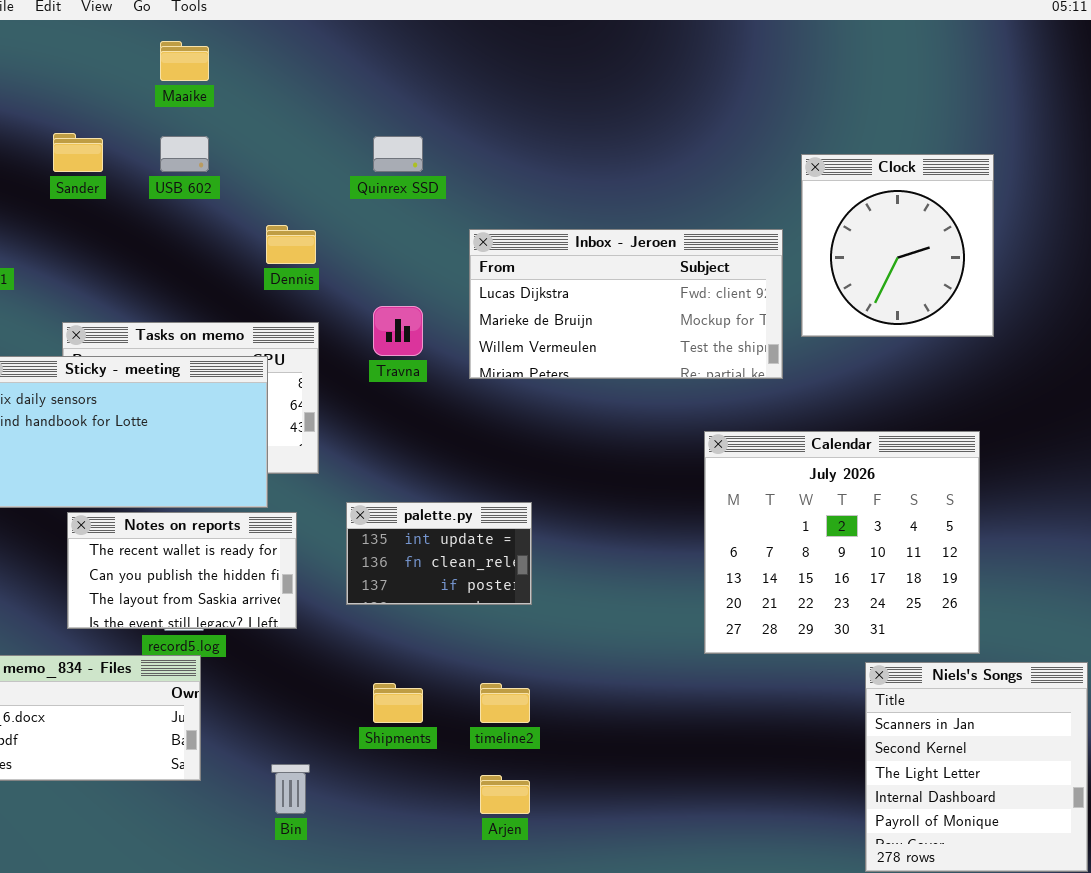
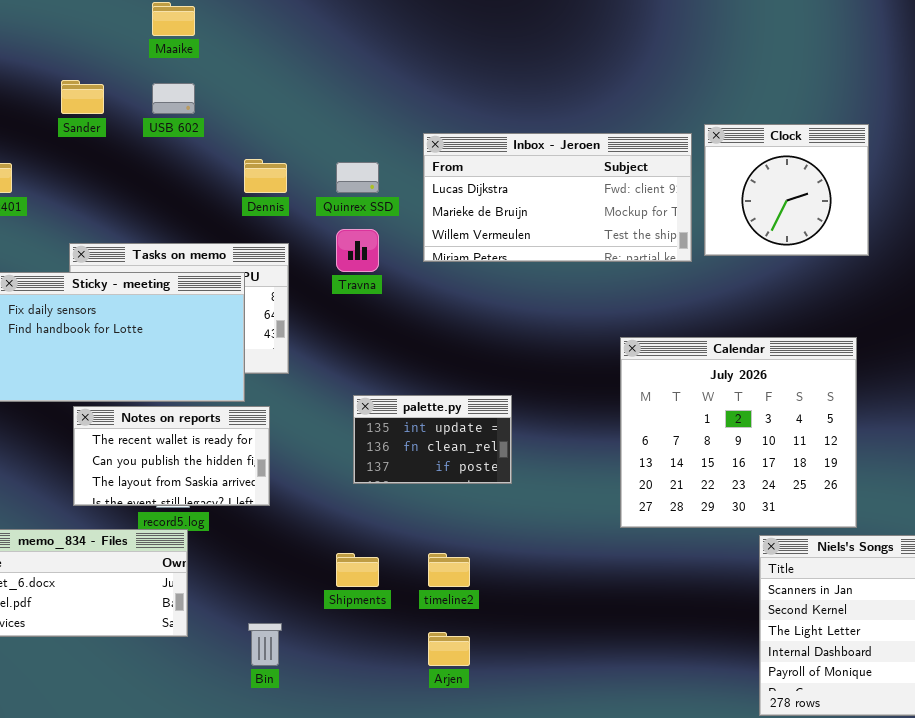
Quinrex SSD: [373,136,423,172] -> [336,162,379,193], moved
Clock: [801,154,994,337] -> [704,124,869,256], resized
Inbox - Jeroen: [469,229,783,379] -> [423,133,692,262], moved
palette.py: [346,502,532,605] -> [353,395,512,484], moved

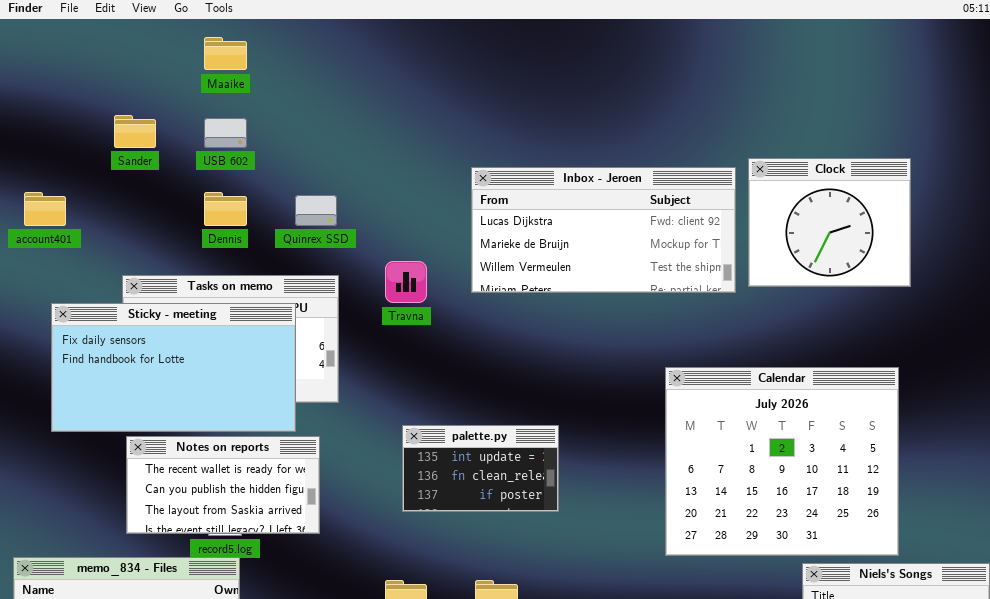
Dennis: [244,159,287,193] -> [204,192,247,226], moved
Quinrex SSD: [336,162,379,193] -> [295,195,337,226], moved

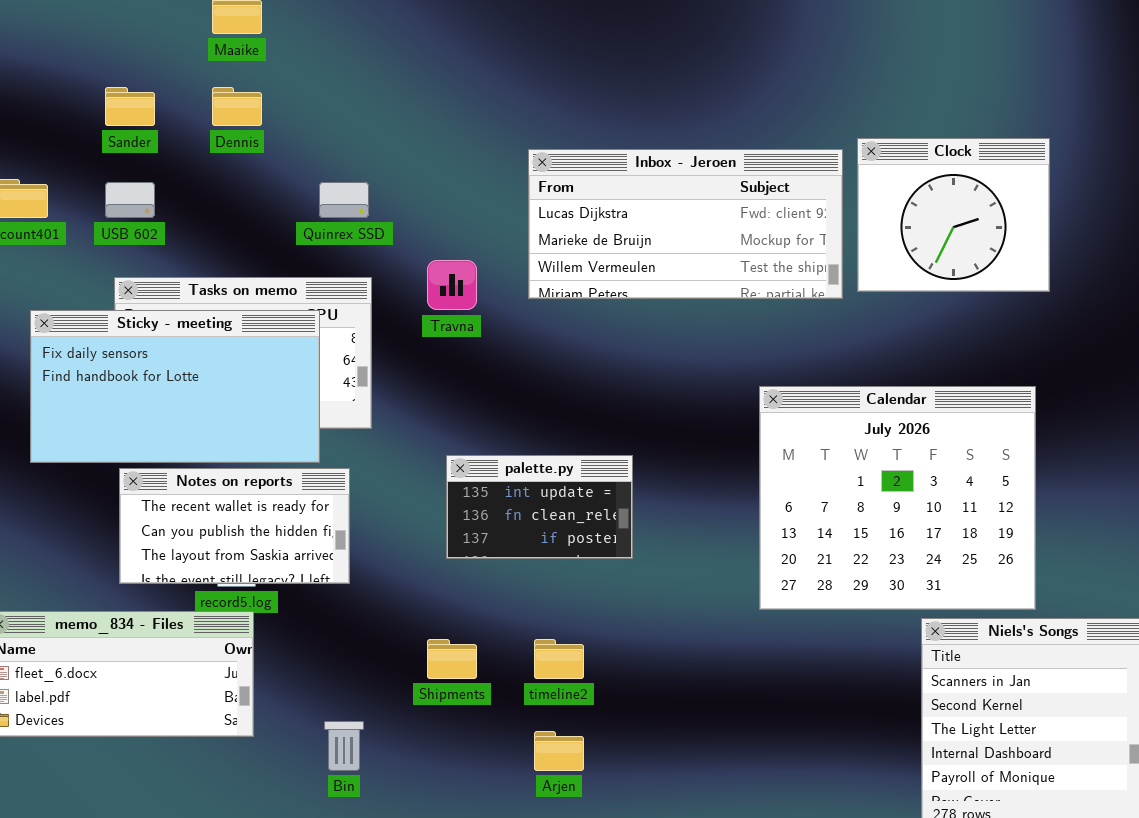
USB 602: [204,118,247,148] -> [105,182,155,218], moved
Dennis: [204,192,247,226] -> [212,87,262,126], moved

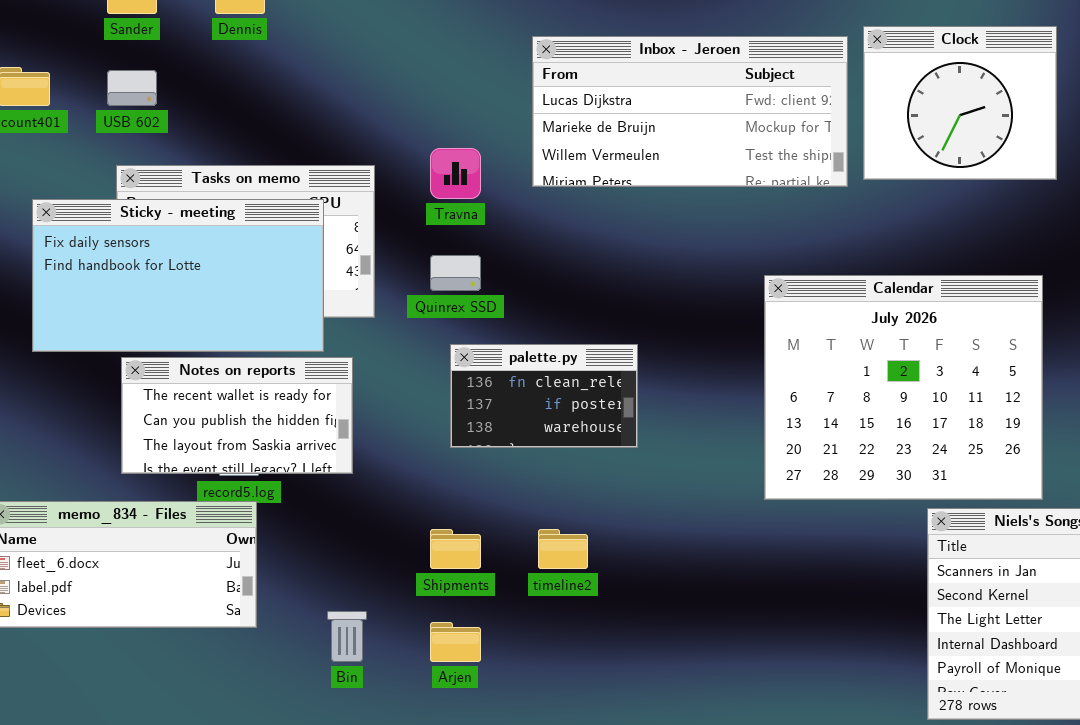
Quinrex SSD: [319,182,369,218] -> [430,255,481,291], moved
palette.py: [446,455,633,559] -> [450,344,638,448], scrolled down 1 row
Arjen: [534,731,584,771] -> [430,622,481,662], moved

